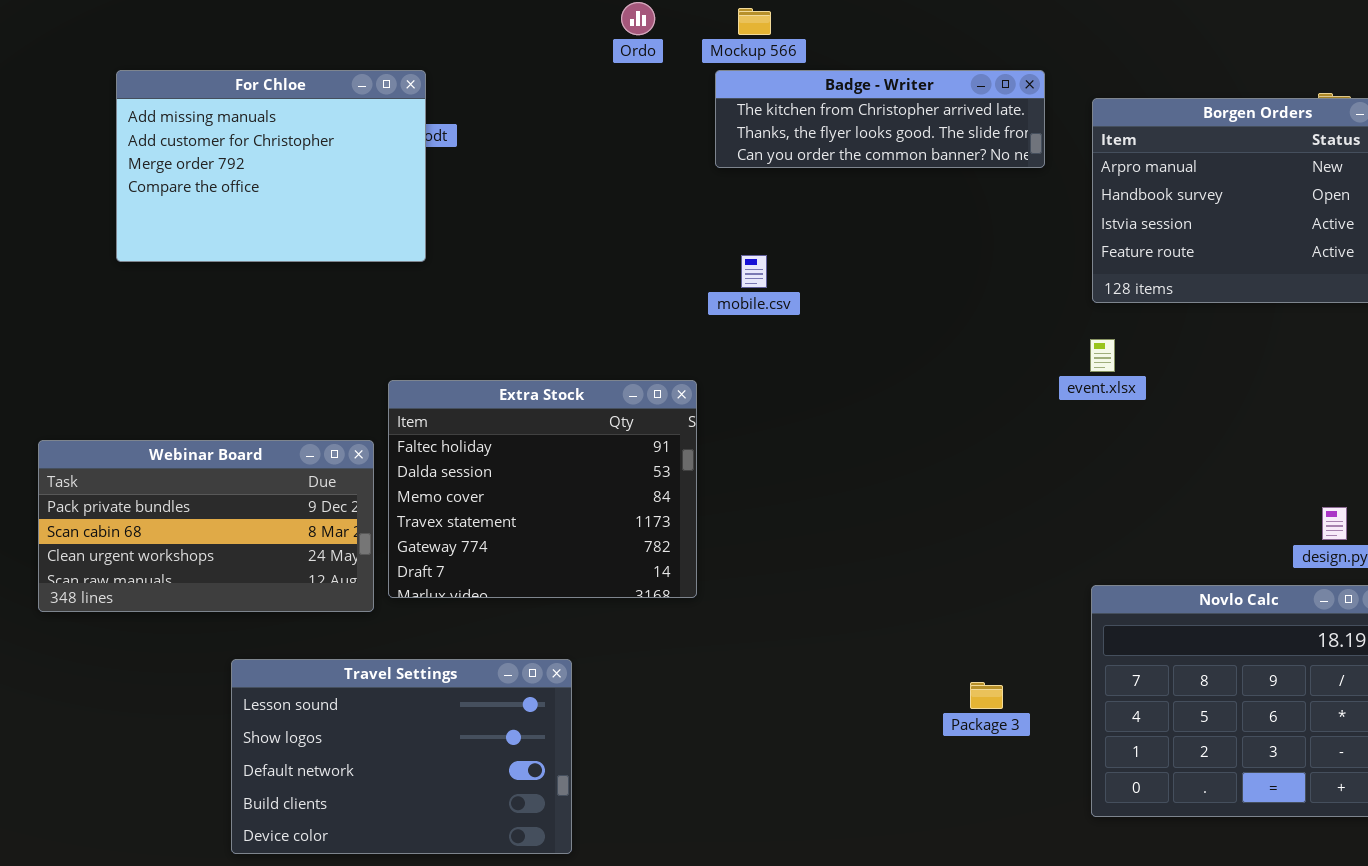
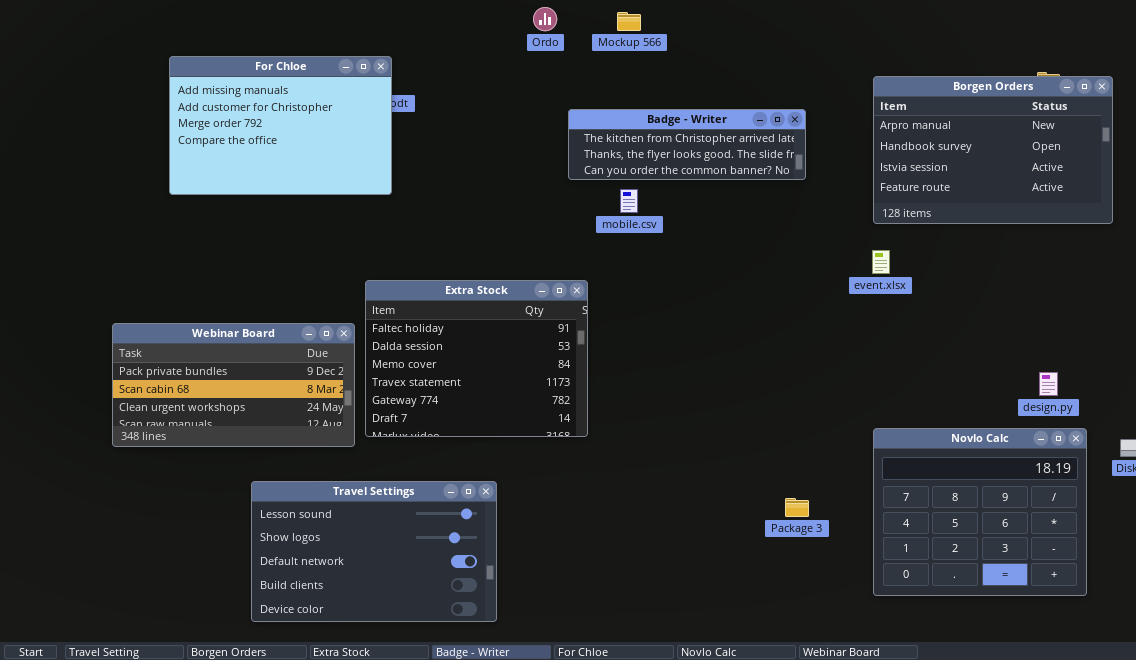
Badge - Writer: [715,70,1045,168] -> [568,109,806,180], moved

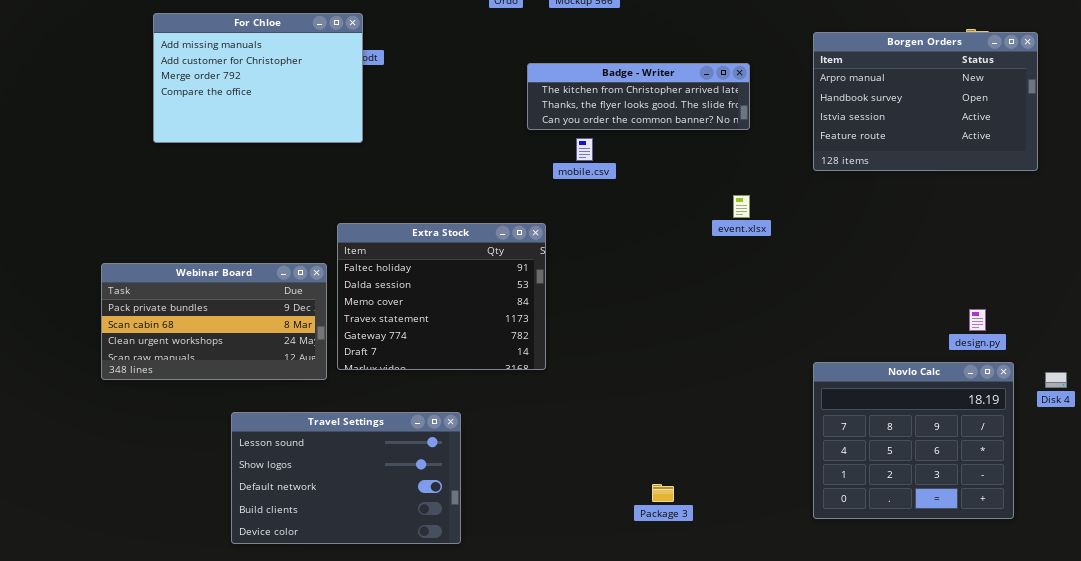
event.xlsx: [872,250,890,274] -> [733,195,750,218], moved
Package 3: [785,498,809,517] -> [652,484,674,502], moved

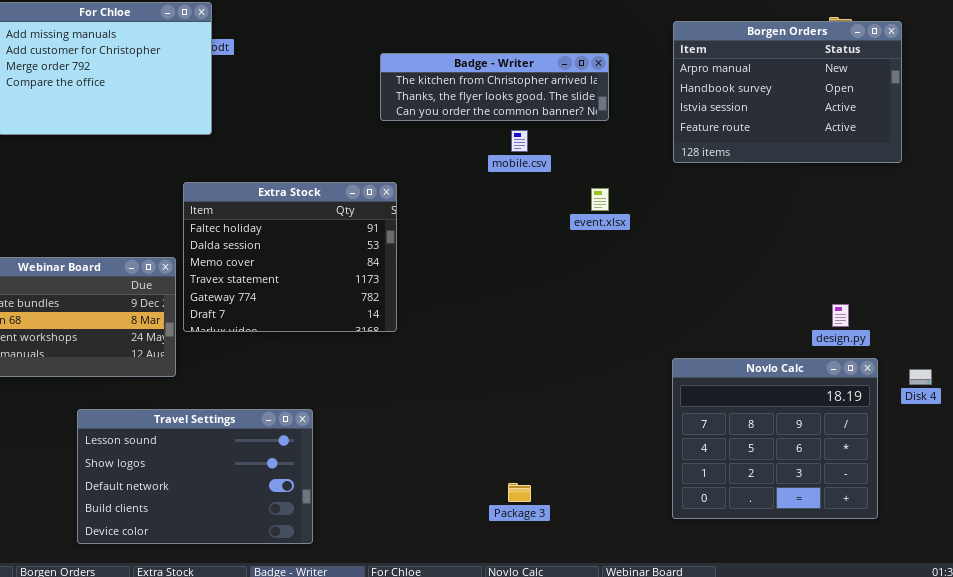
mobile.csv: [576,138,593,161] -> [511,130,528,152], moved
Extra Stock: [337,223,546,370] -> [183,182,397,332], moved

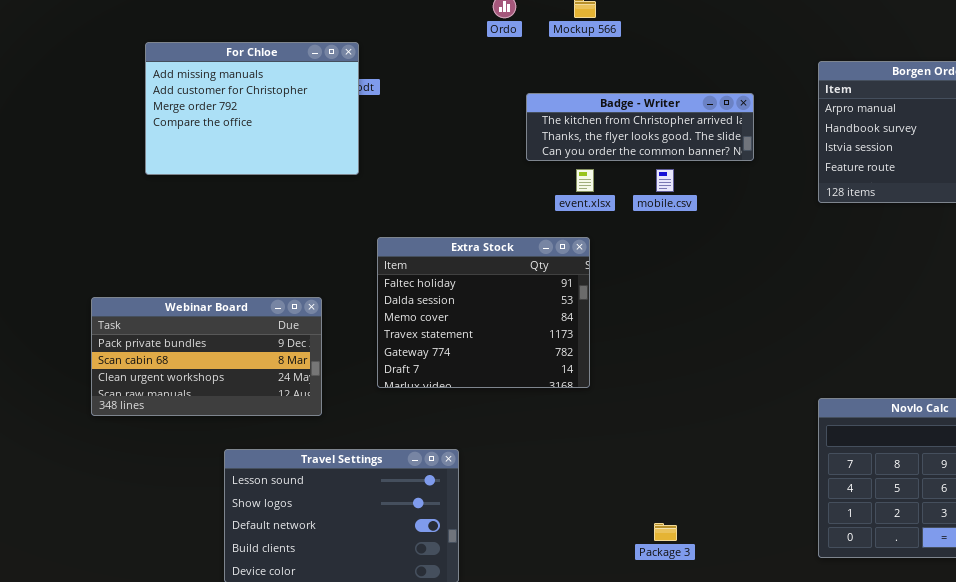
Extra Stock: [183,182,397,332] -> [377,237,590,388], moved
event.xlsx: [591,188,609,211] -> [576,169,594,192], moved

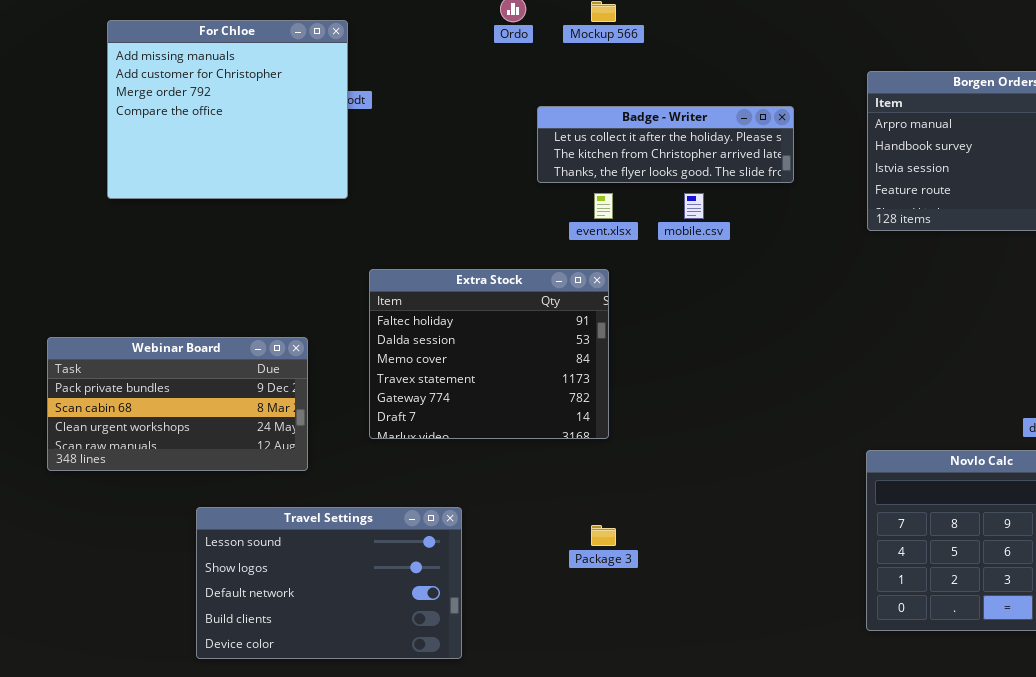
For Chloe: [145,42,359,175] -> [107,20,348,199], resized
Badge - Writer: [526,93,754,161] -> [537,106,794,183], scrolled up 1 row
Package 3: [654,523,677,541] -> [591,525,616,546], moved

